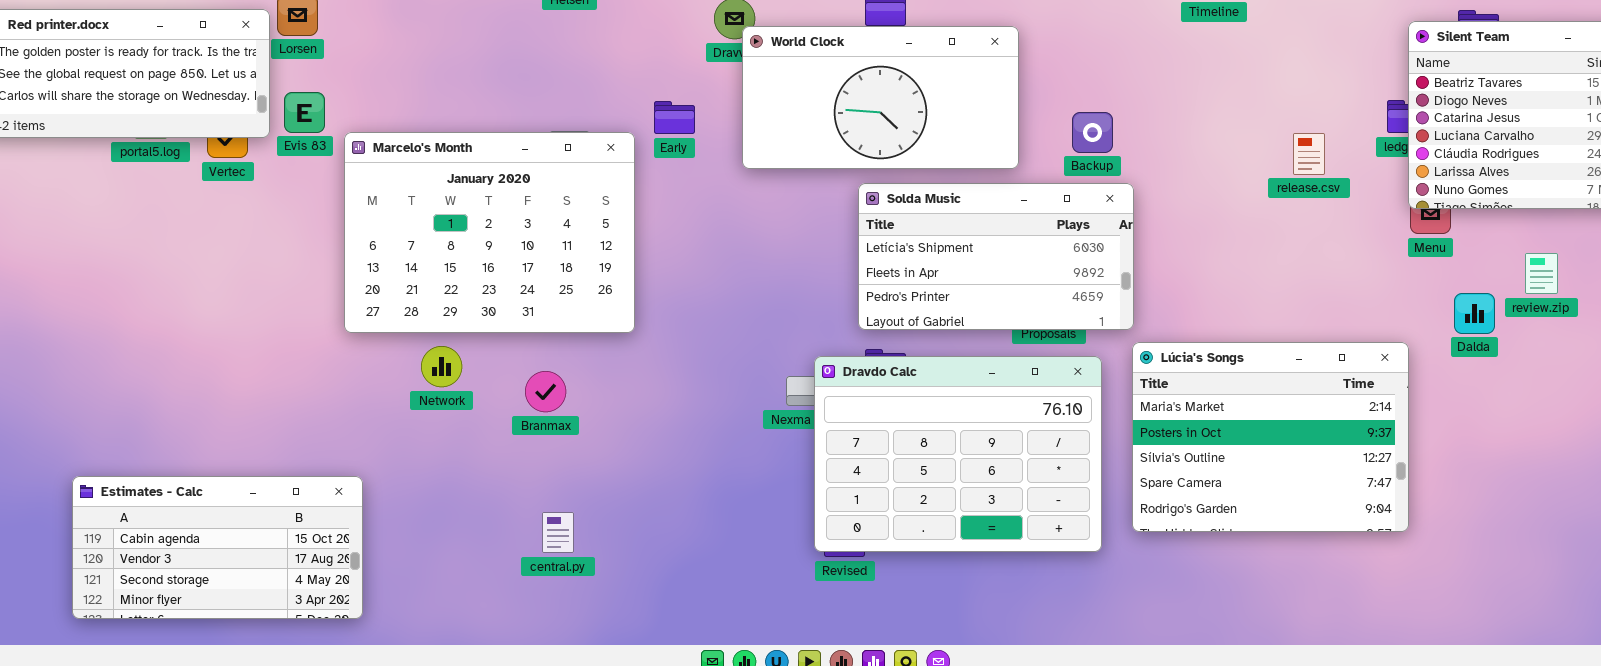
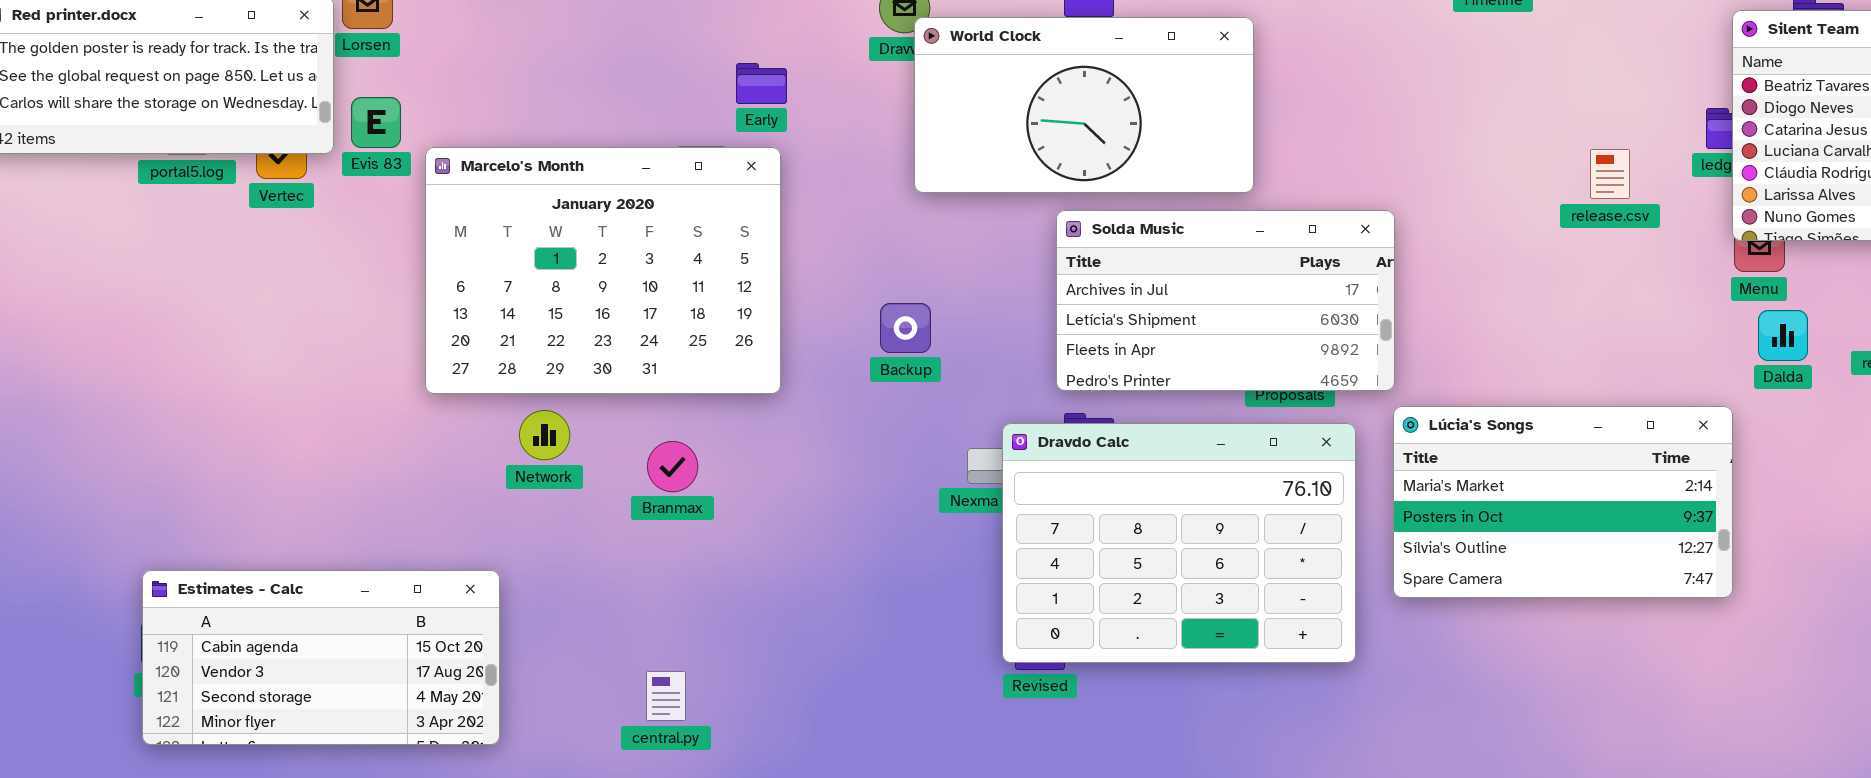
Early: [654,101,695,134] -> [736,63,787,104], moved
Backup: [1072,112,1113,153] -> [880,303,931,353], moved
Solda Music: [858,183,1134,330] -> [1056,210,1395,391], scrolled up 1 row
Dalda: [1454,293,1495,334] -> [1758,310,1808,361], moved
Lúcia's Songs: [1132,342,1409,532] -> [1393,406,1733,598], resized
Estimates - Calc: [72,476,363,619] -> [142,570,500,745], moved
central.py: [542,512,574,553] -> [646,671,686,721], moved

